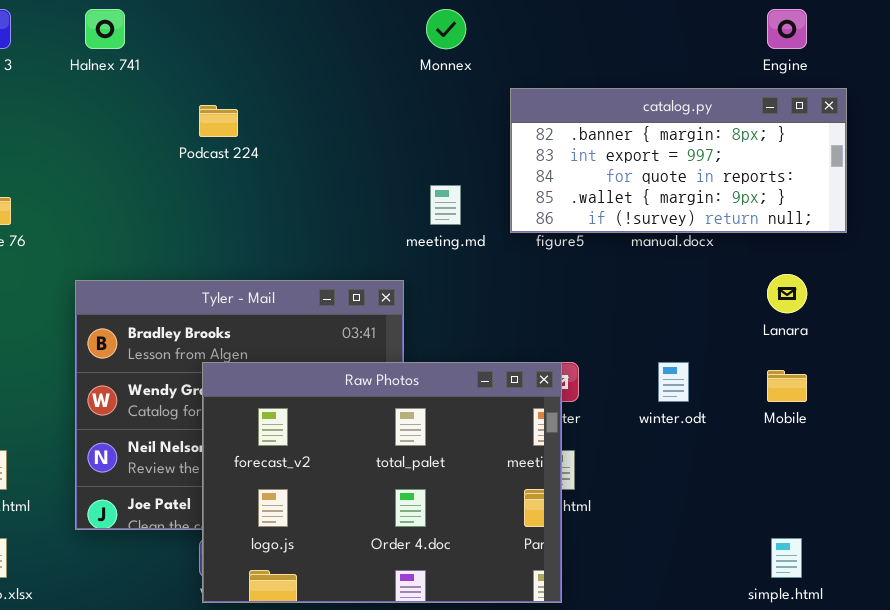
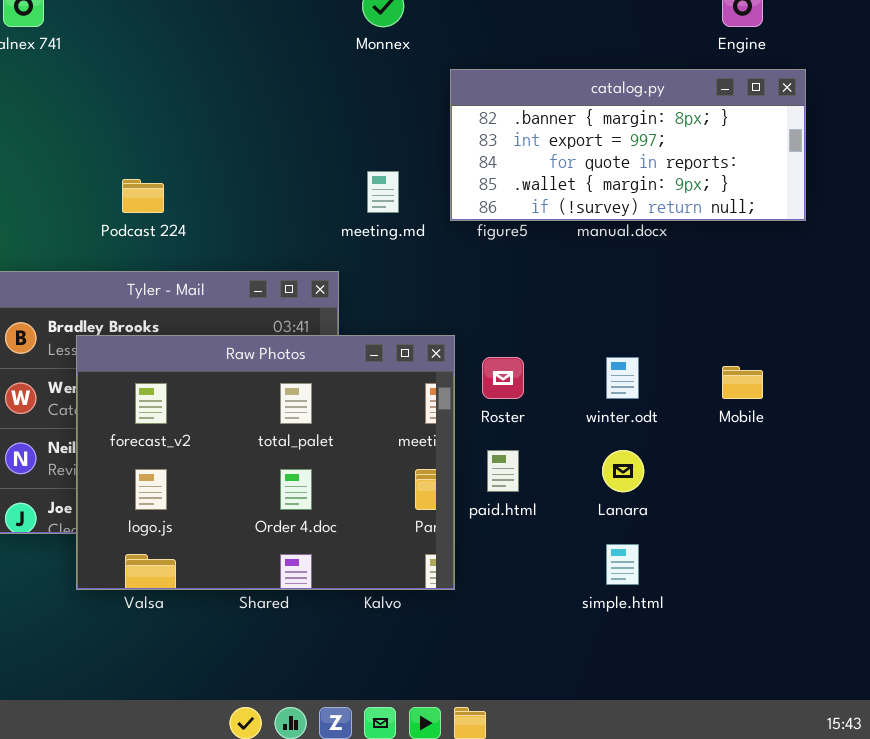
Podcast 224: [199,105,238,137] -> [122,179,164,213], moved
Lanara: [767,274,807,313] -> [602,450,644,492], moved
Raw Photos: [202,362,562,603] -> [76,335,455,590], moved
simple.html: [771,538,802,578] -> [606,544,639,585], moved

